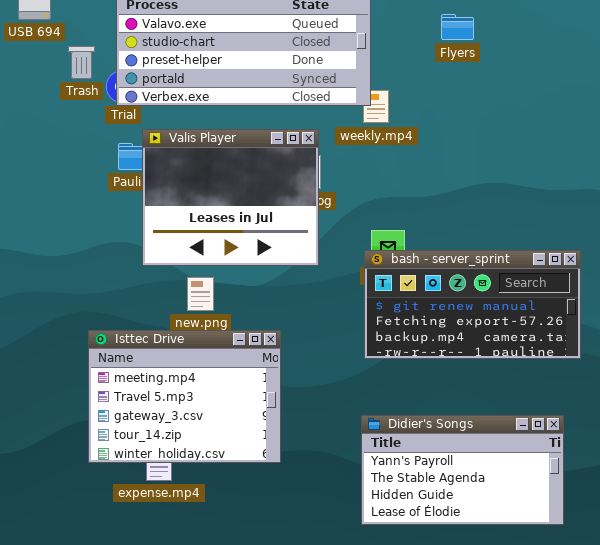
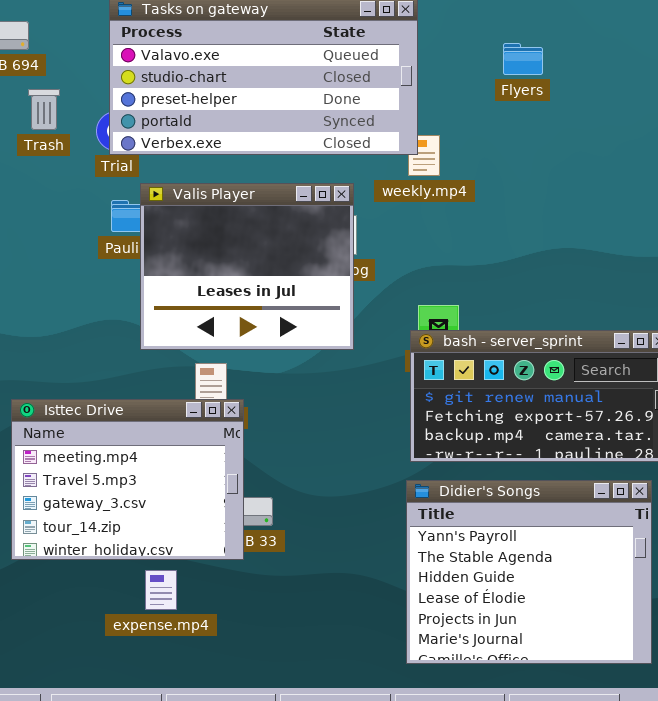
Trash: [68,46,95,79] -> [28,89,60,130], moved
Isttec Drive: [88,330,281,463] -> [11,399,244,560], moved
Didier's Songs: [361,415,564,525] -> [406,480,652,664], resized

